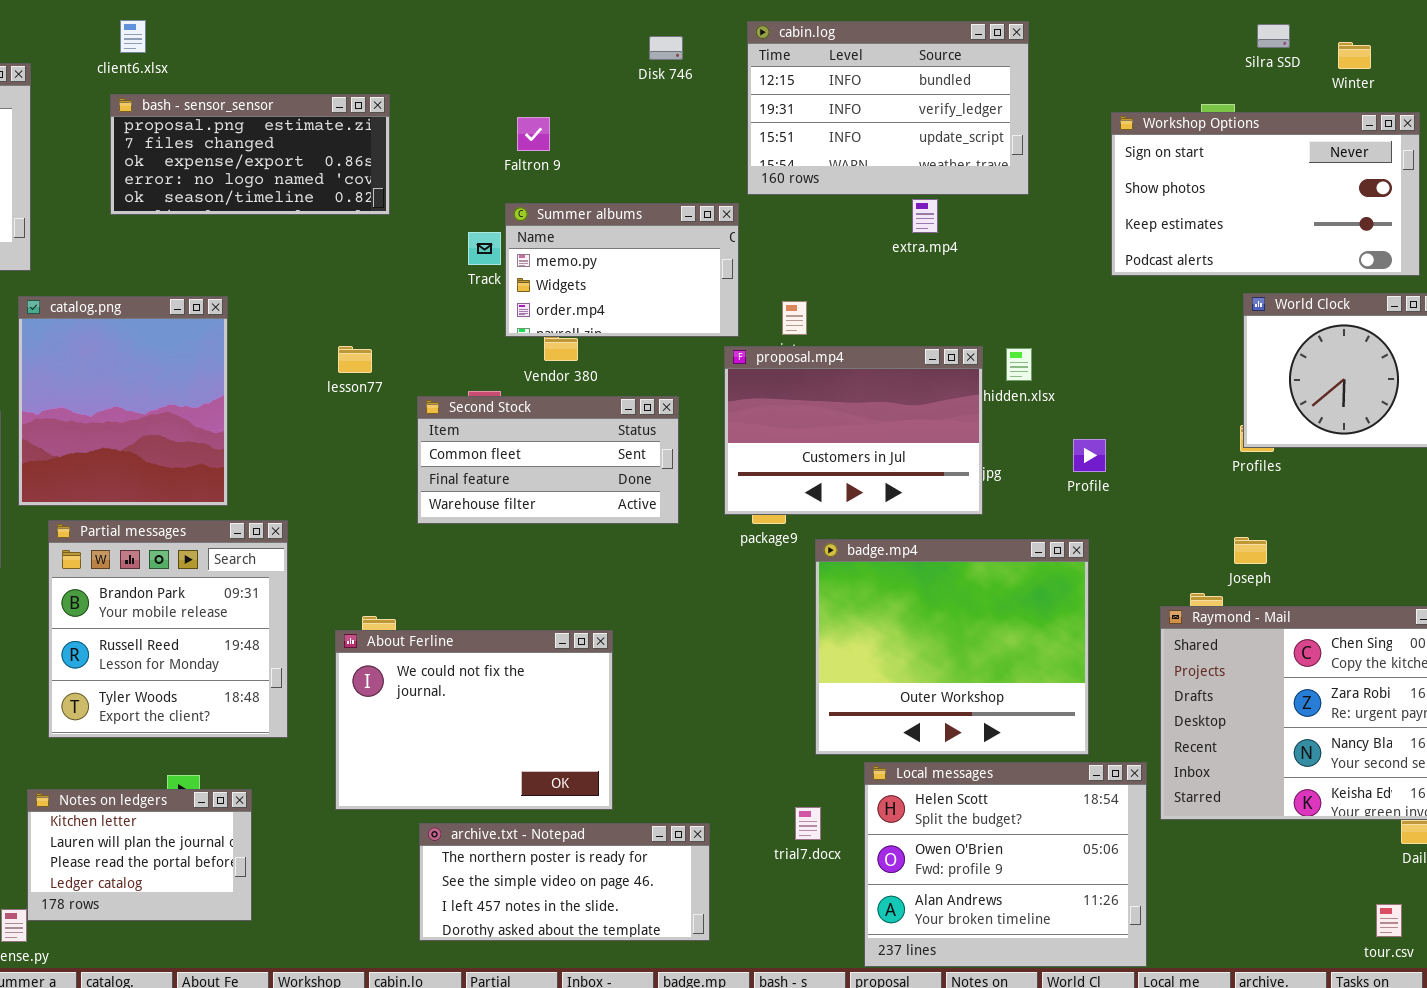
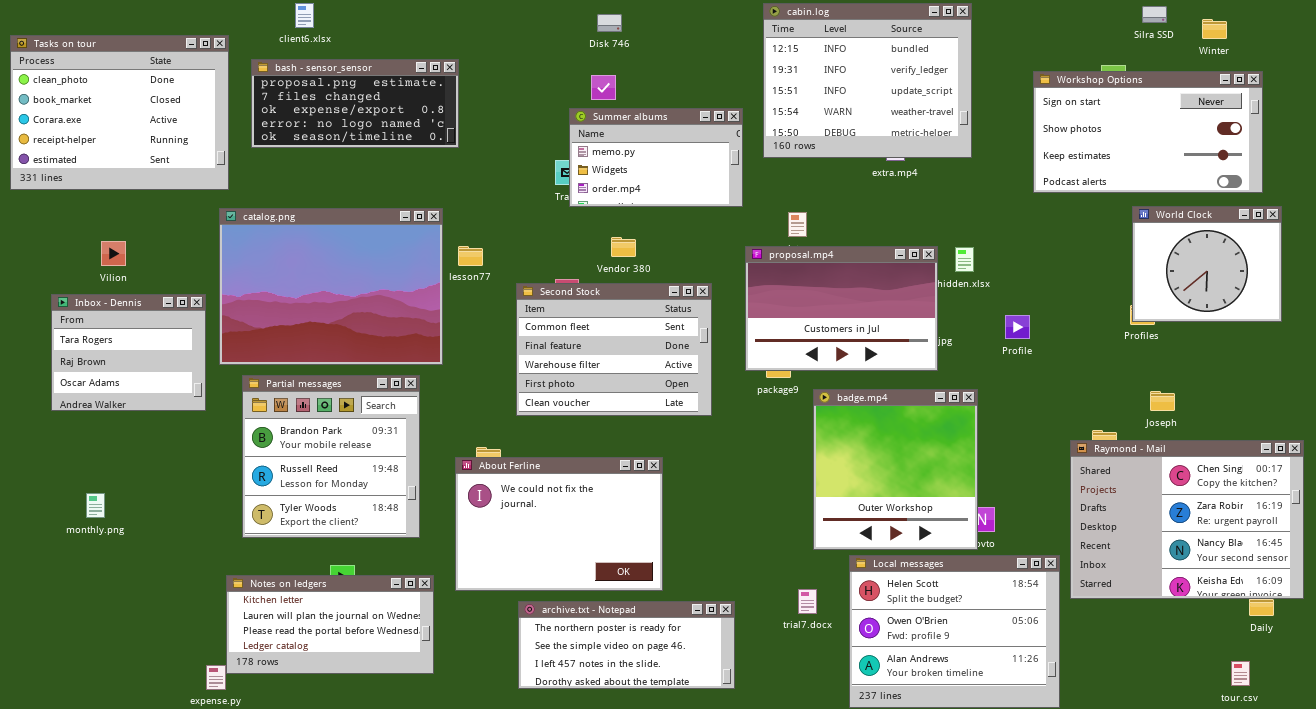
cabin.log: [747,21,1029,195] -> [763,3,972,158], resized
Disk 746: [649,36,683,60] -> [597,14,622,32], moved
bash - sensor_sensor: [110,94,390,215] -> [251,59,459,148], moved
Summer albums: [505,203,739,337] -> [569,108,743,207], moved
catalog.png: [18,296,228,506] -> [219,208,443,365], resized
Second Stock: [417,396,679,524] -> [516,283,712,416], resized
Joseph: [1234,537,1267,564] -> [1150,391,1175,411], moved
badge.mp4: [815,539,1089,755] -> [813,389,978,550], resized
Notes on ledgers: [27,789,252,921] -> [226,575,434,674], resized

